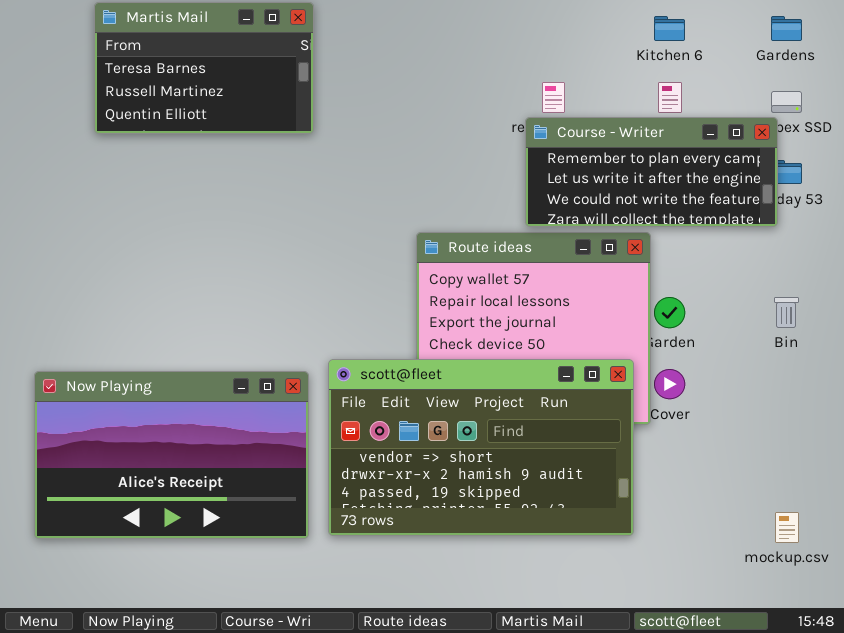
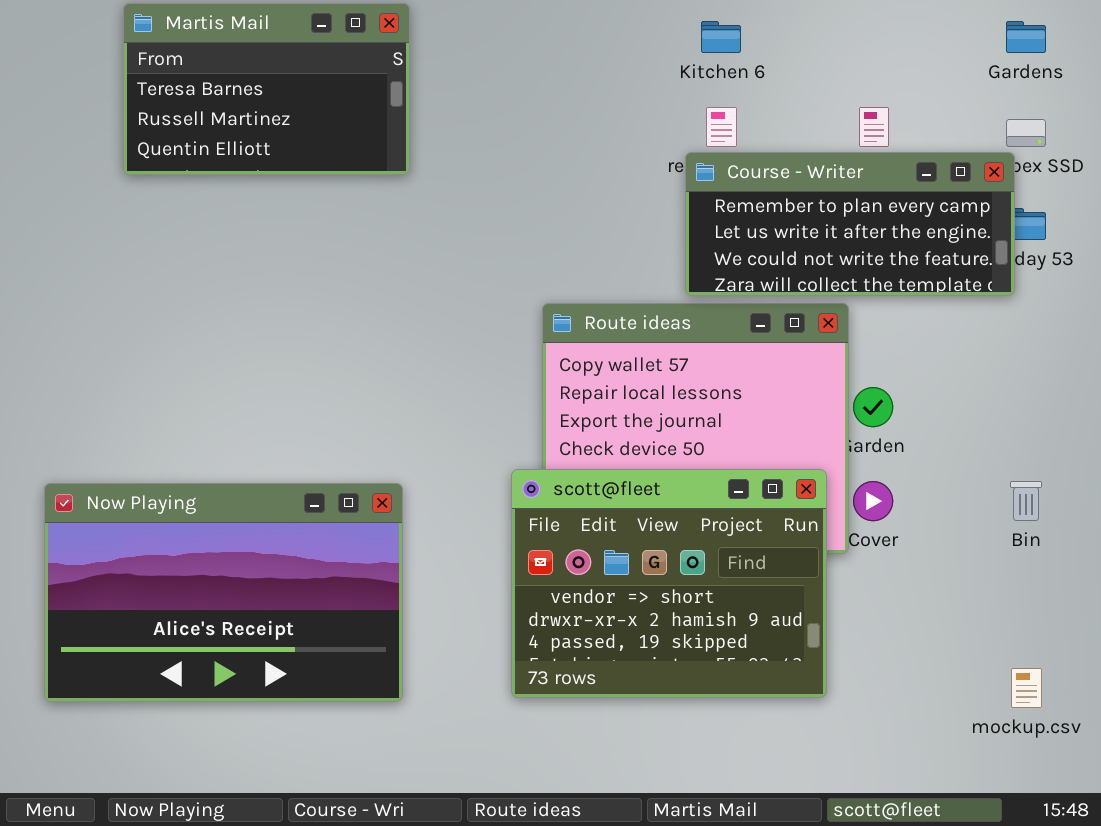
Kitchen 6: [654,16,685,41] -> [701,21,741,53], moved
Bin: [774,297,799,328] -> [1010,481,1042,521], moved
scott@fleet: [328,359,634,536] -> [511,469,827,698], resized

